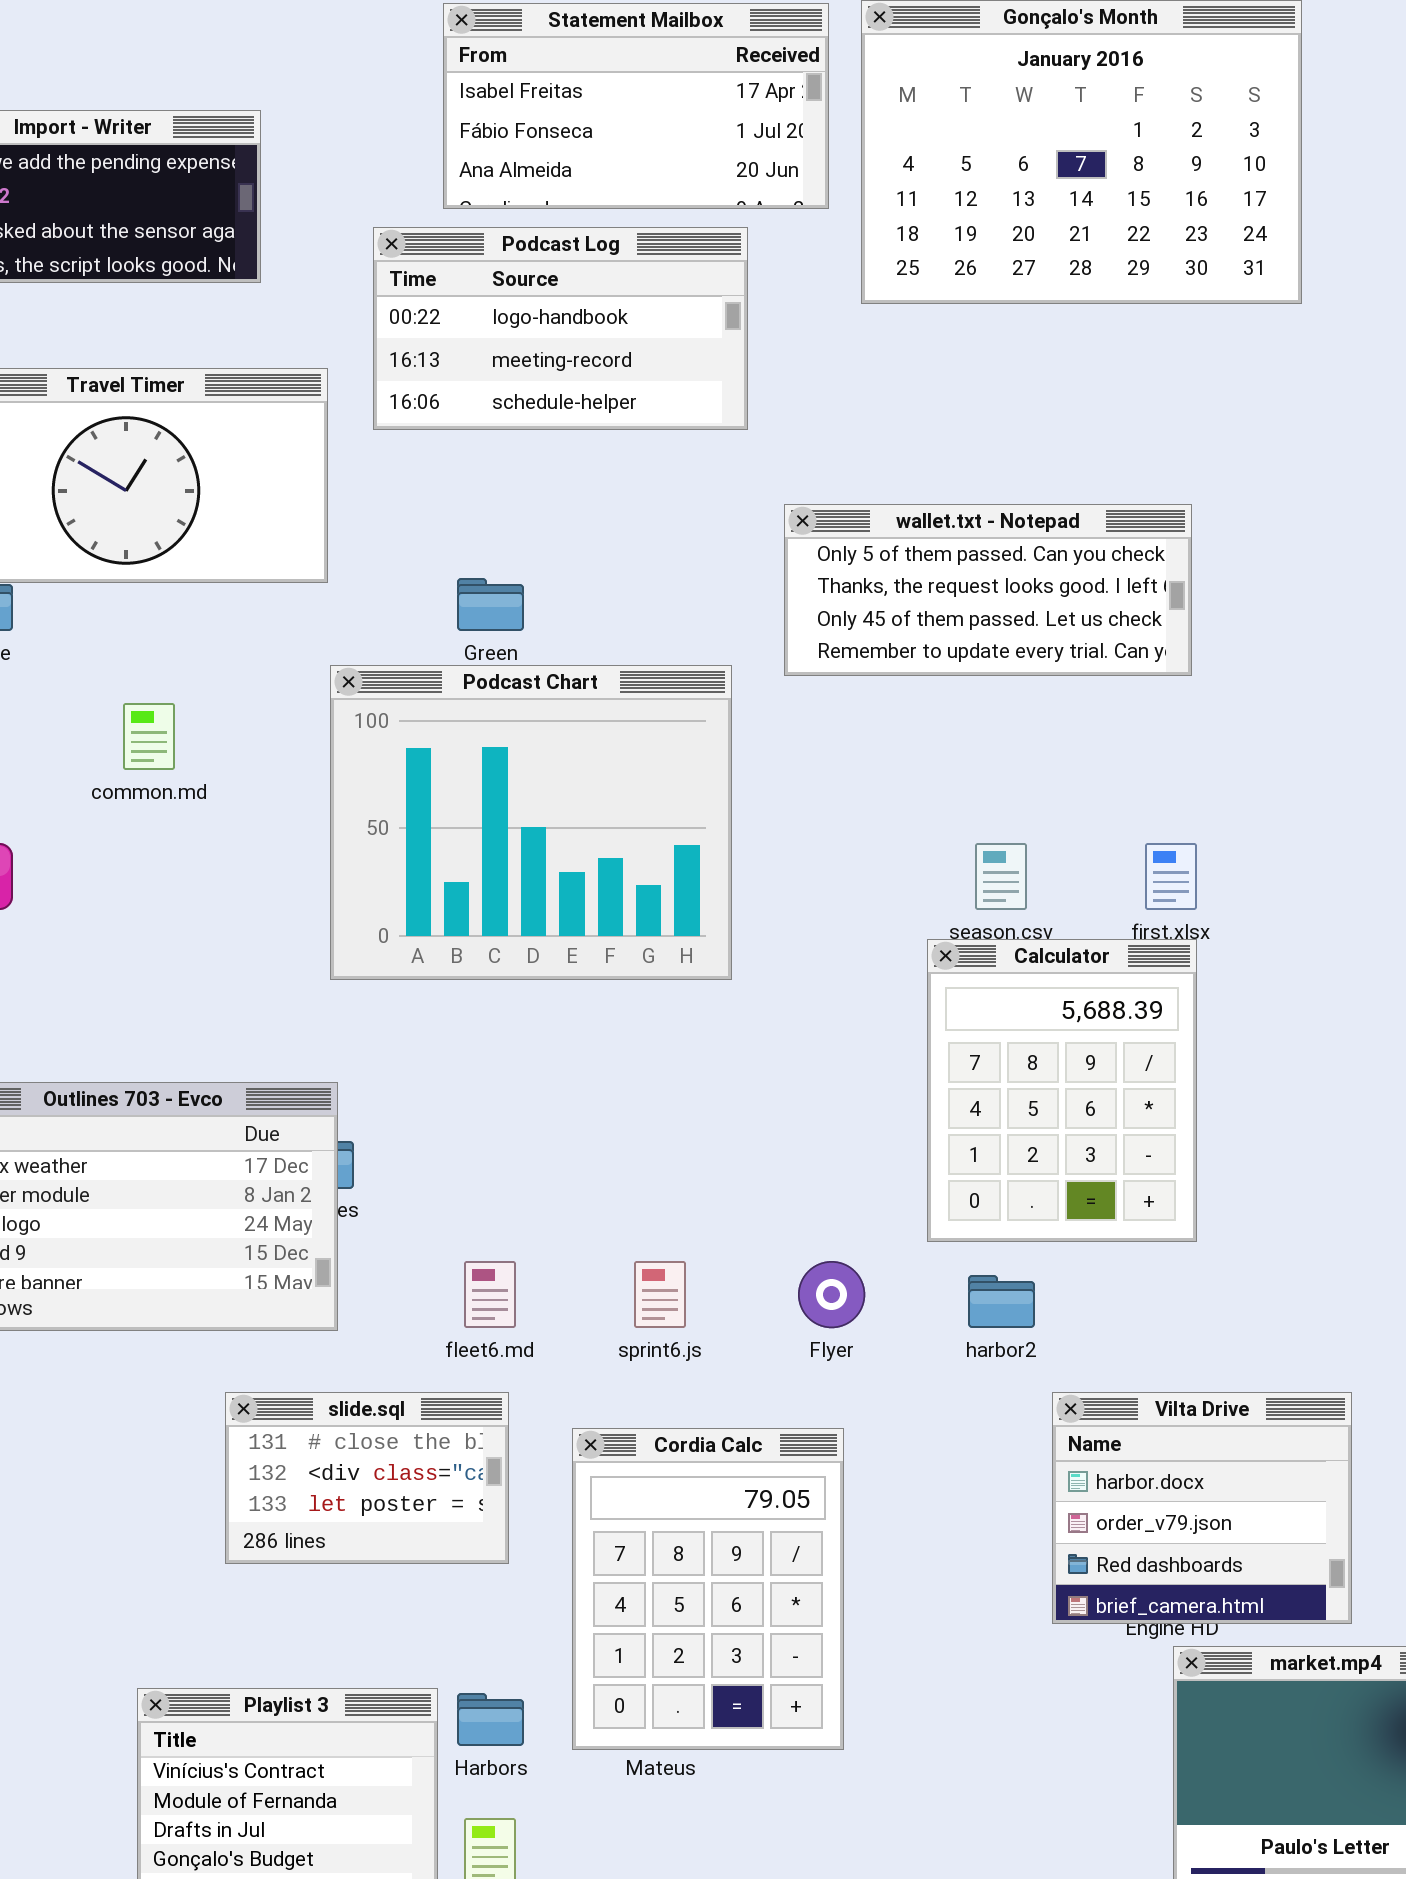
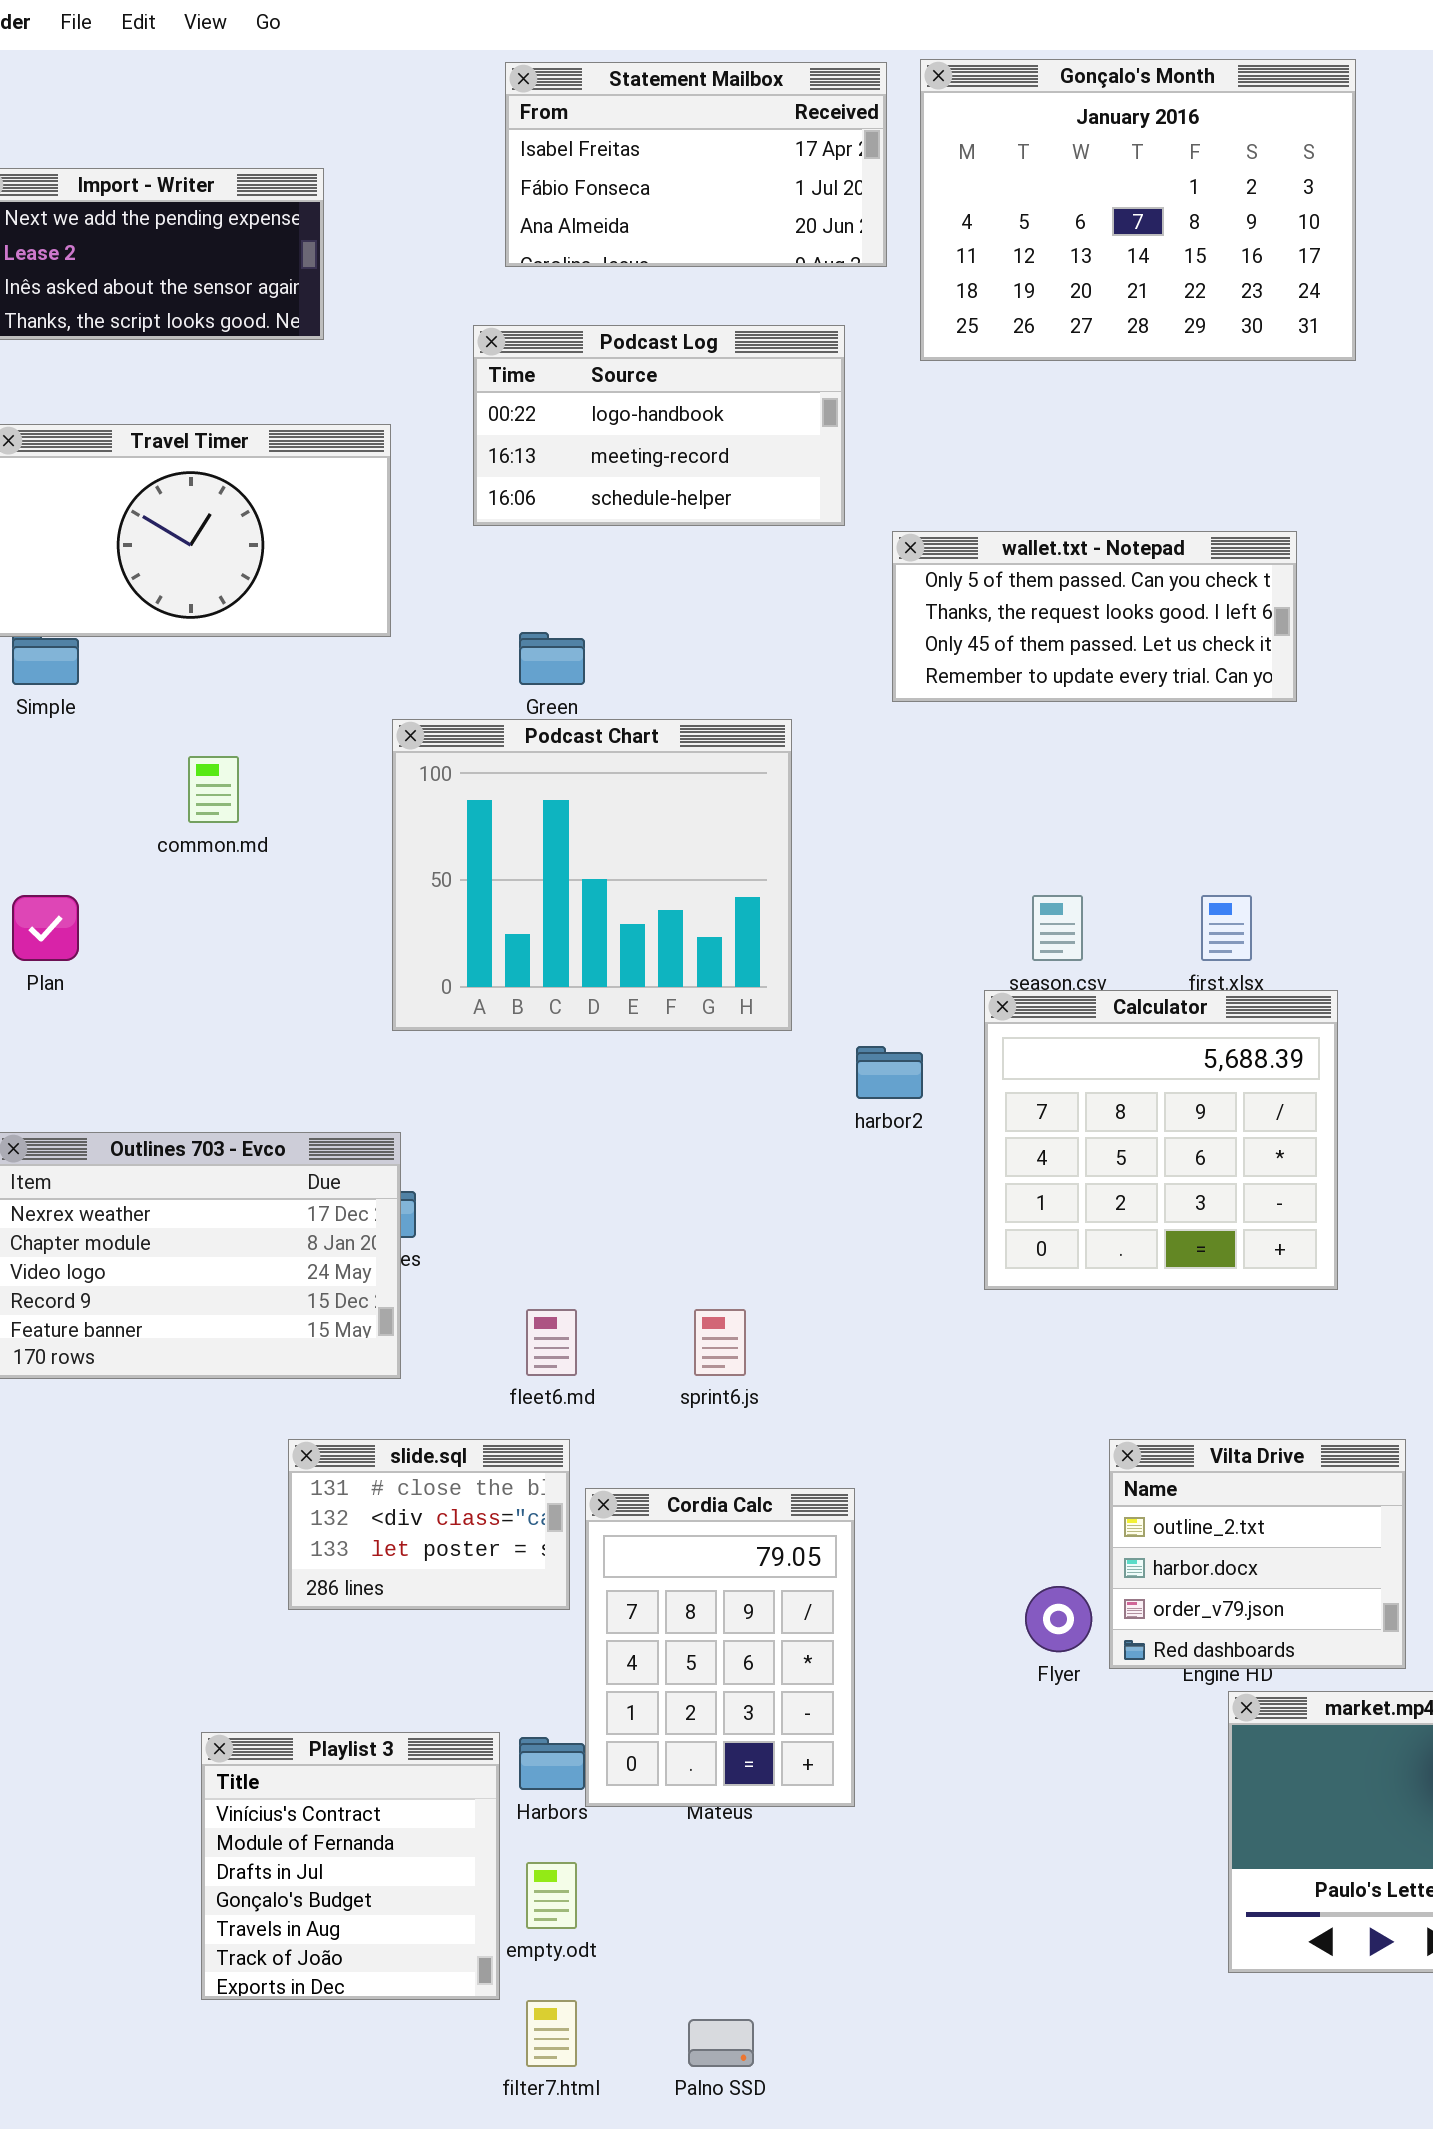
Podcast Log: [373,227,748,430] -> [473,325,845,526], moved
wallet.txt - Notepad: [784,504,1192,676] -> [892,531,1297,702], moved
Calculator: [927,939,1197,1242] -> [984,990,1338,1290], resized
Flyer: [798,1261,865,1328] -> [1025,1586,1092,1652], moved
harbor2: [968,1275,1035,1328] -> [856,1046,923,1099], moved
Vilta Drive: [1052,1392,1352,1624] -> [1109,1439,1406,1669], scrolled up 1 row
Cordia Calc: [572,1428,844,1750] -> [585,1488,855,1807], moved

